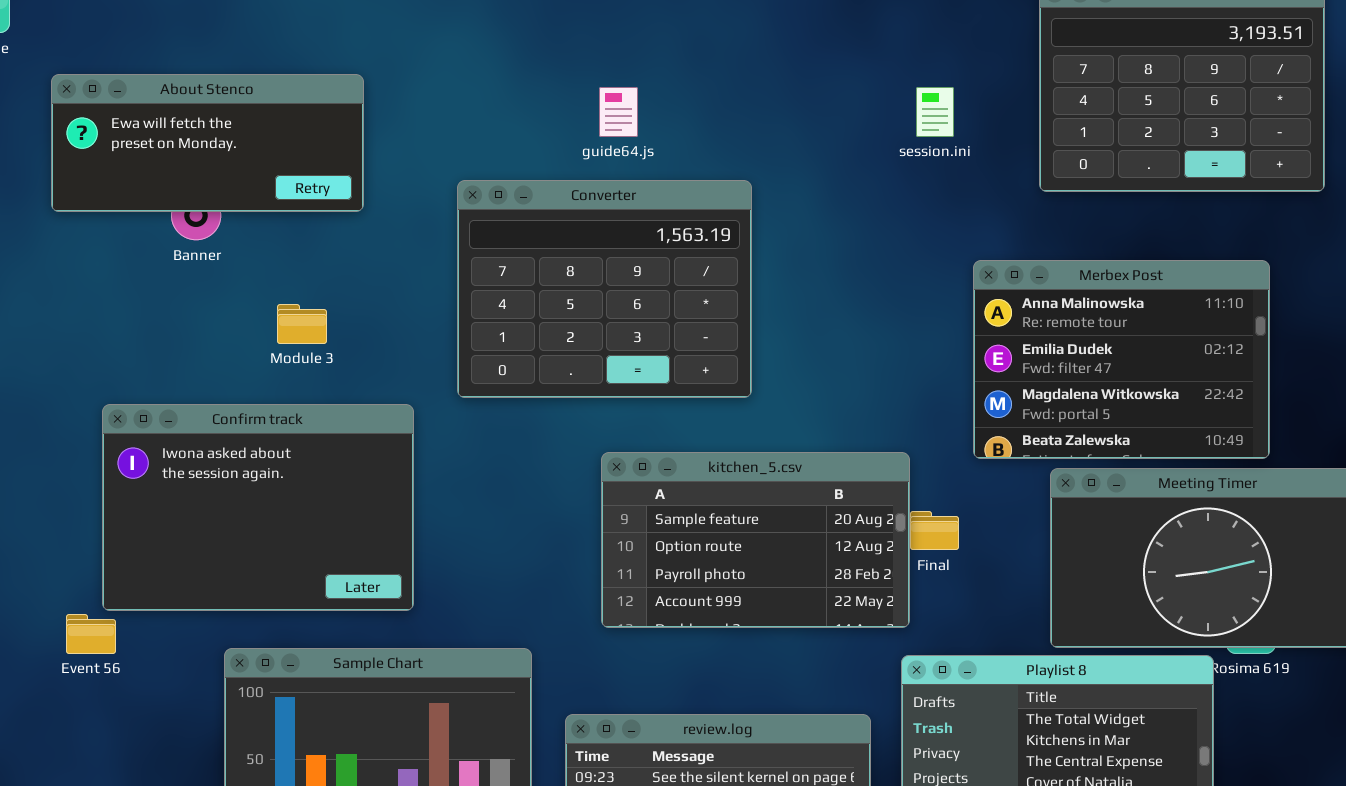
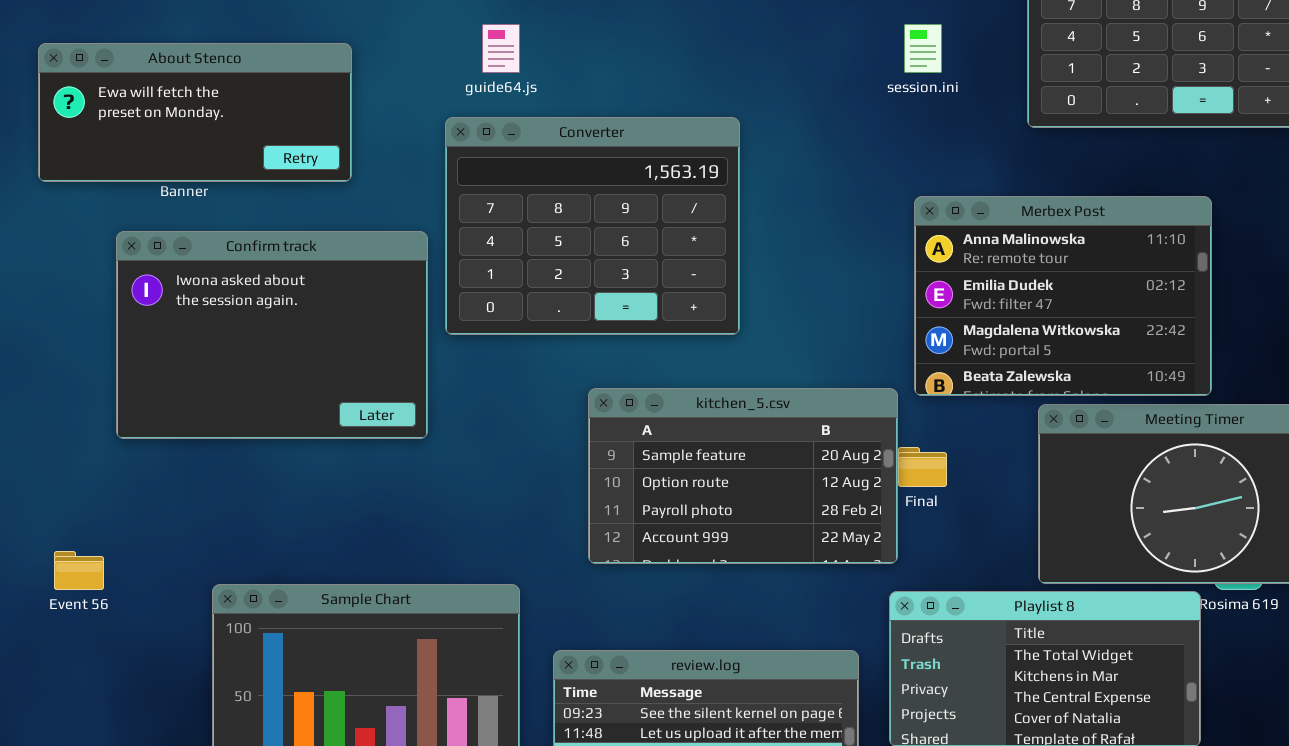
About Stenco: [51,74,364,212] -> [38,43,352,182], moved
guide64.js: [599,87,638,137] -> [482,24,520,73], moved
Merbex Post: [973,260,1270,459] -> [914,196,1212,396], moved
Confirm track: [102,404,414,611] -> [116,231,428,439], moved

